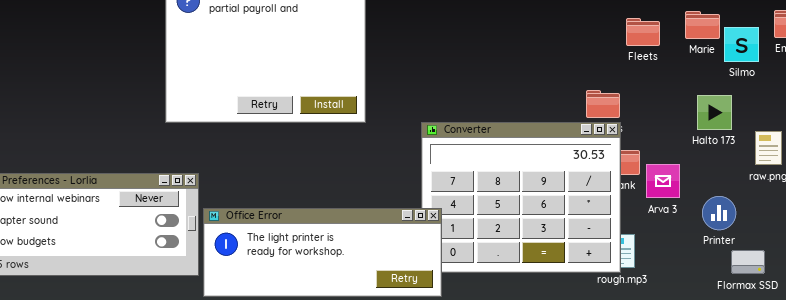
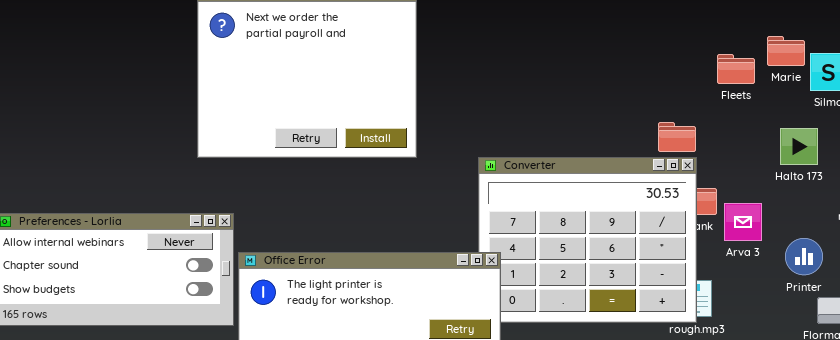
Fleets: [626,18,660,46] -> [717,54,755,84], moved

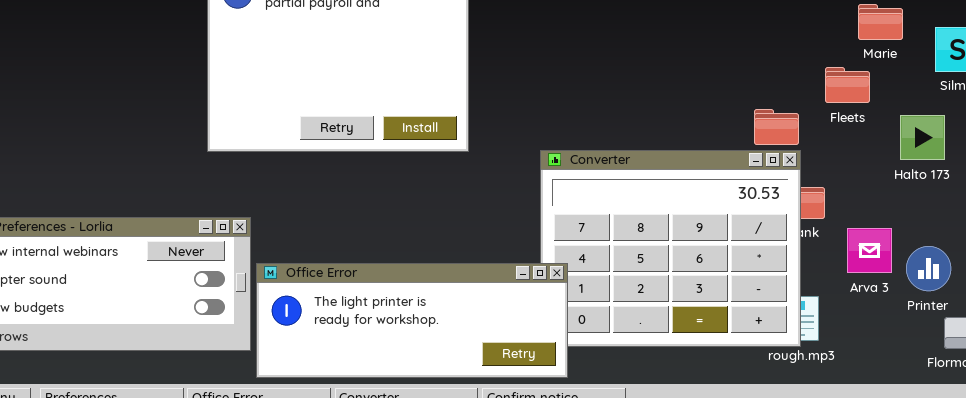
Marie: [767,36,805,66] -> [858,4,903,40], moved
Fleets: [717,54,755,84] -> [825,67,870,103], moved
Arva 3: [724,203,762,241] -> [847,228,892,273], moved

